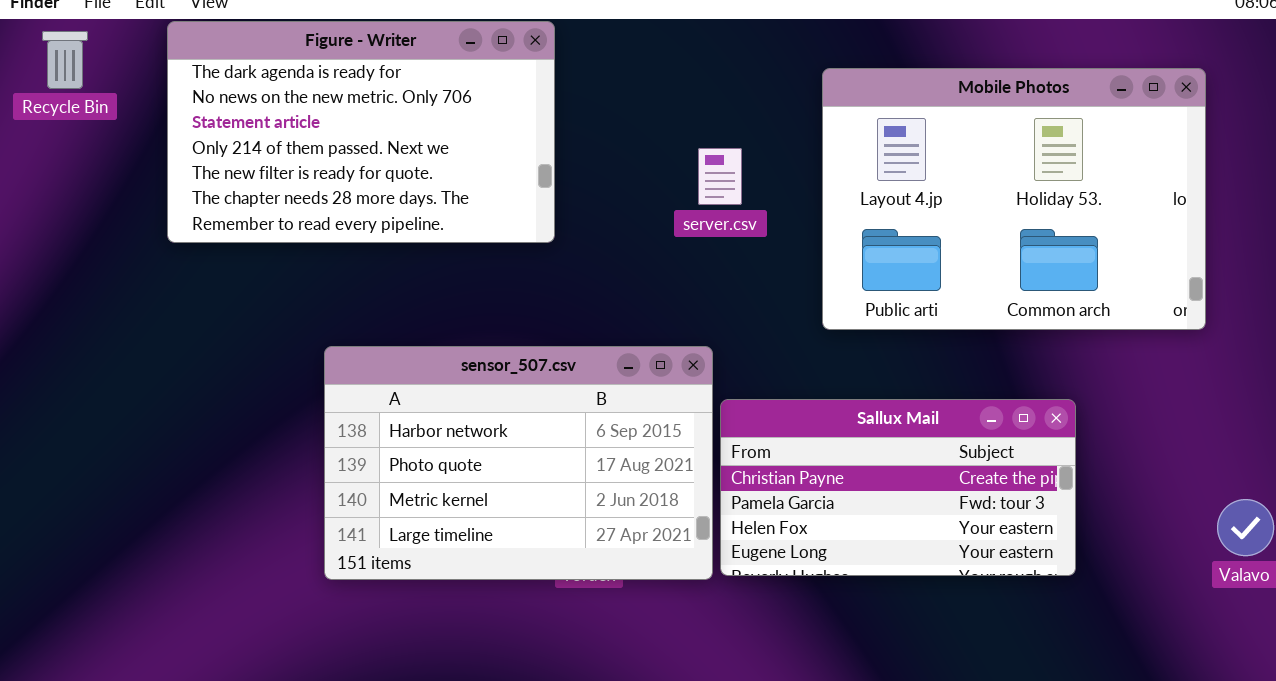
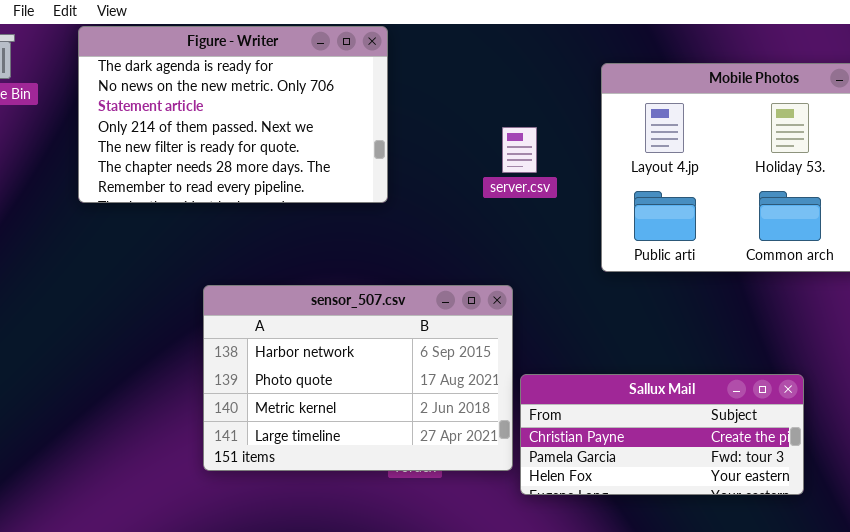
Sallux Mail: [720,399,1076,576] -> [520,374,804,495], moved, resized

